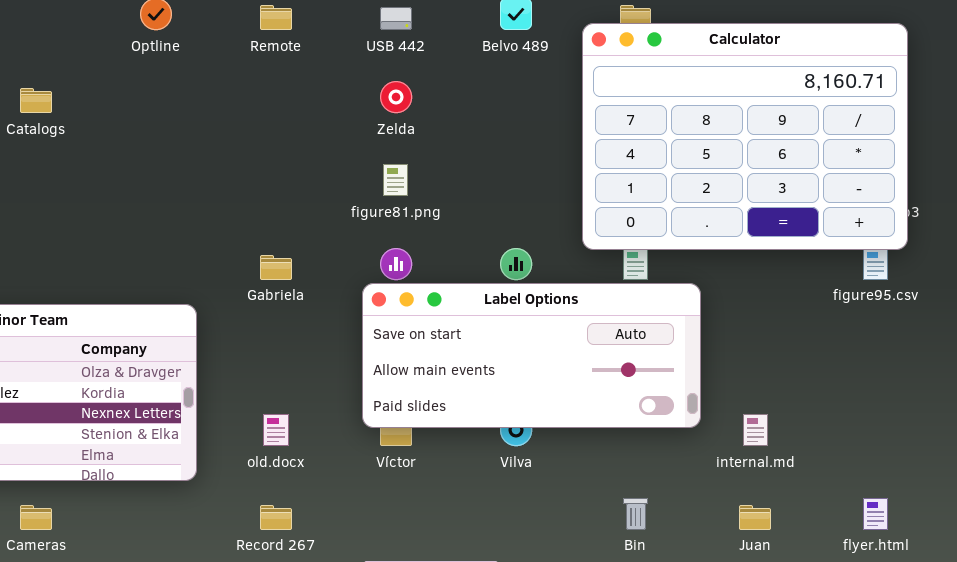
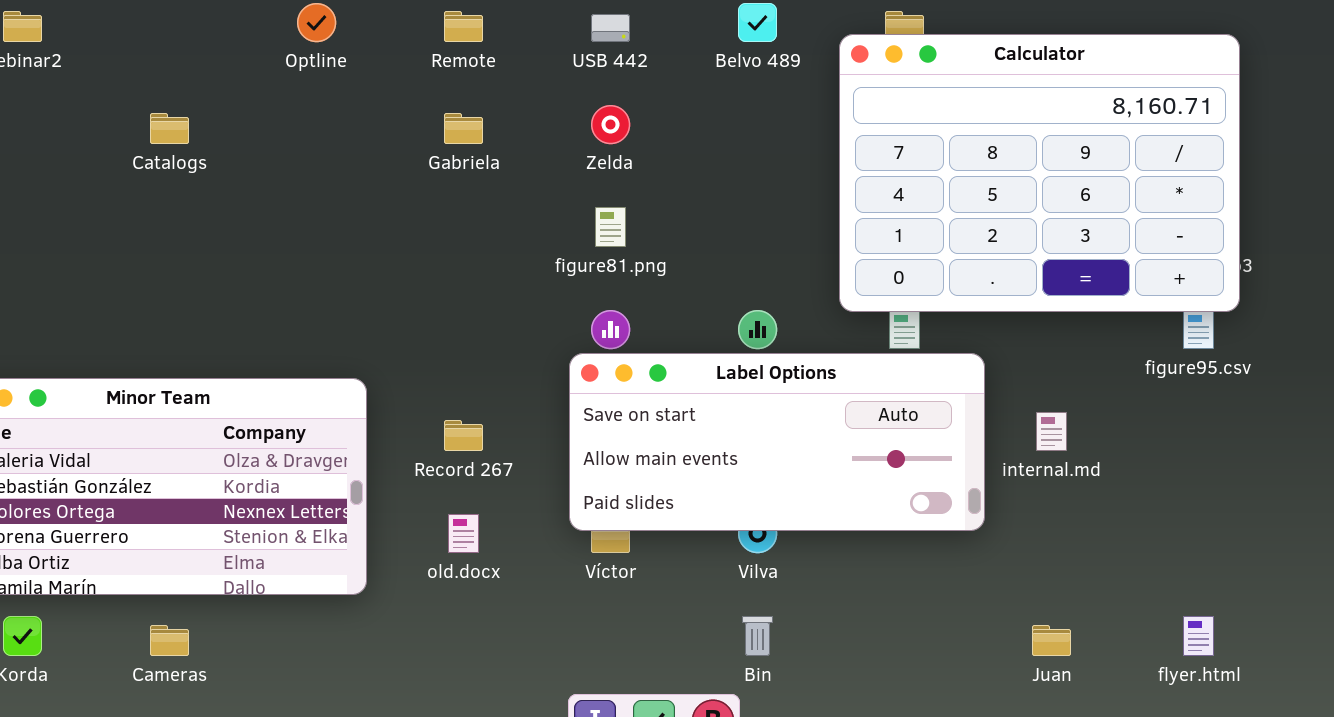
Gabriela: [260,255,292,280] -> [444,113,483,144], moved
internal.md: [743,414,768,446] -> [1036,412,1067,451], moved
Bin: [623,498,648,530] -> [742,616,773,656], moved
Record 267: [260,505,292,530] -> [444,420,483,451], moved

